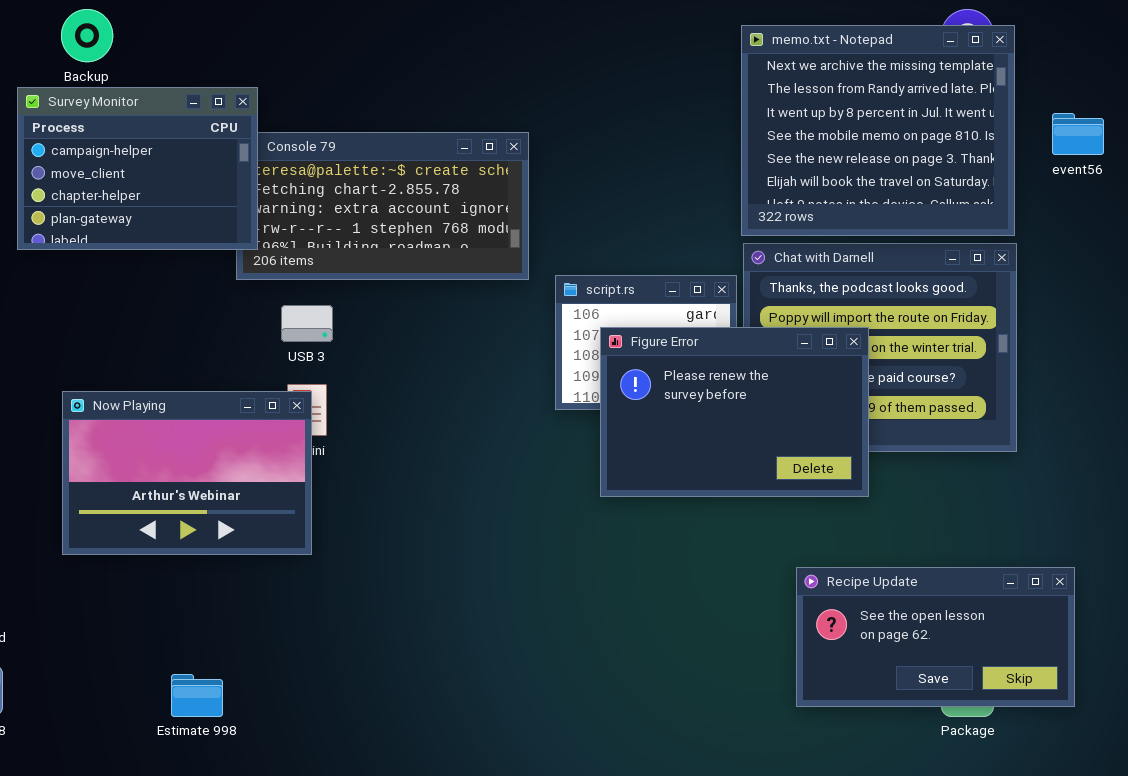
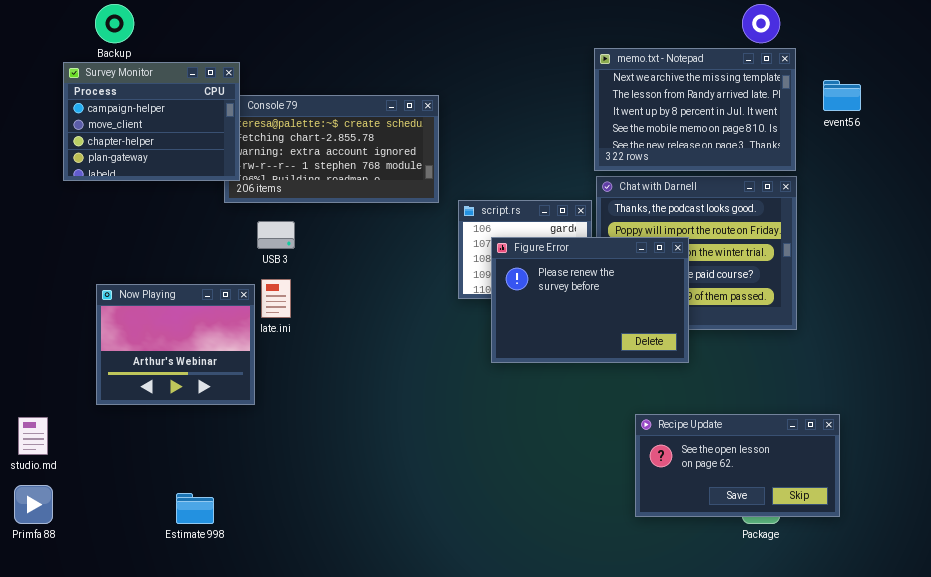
memo.txt - Notepad: [741,25,1015,236] -> [594,48,796,171], resized
Now Playing: [62,391,312,555] -> [96,284,255,405], resized

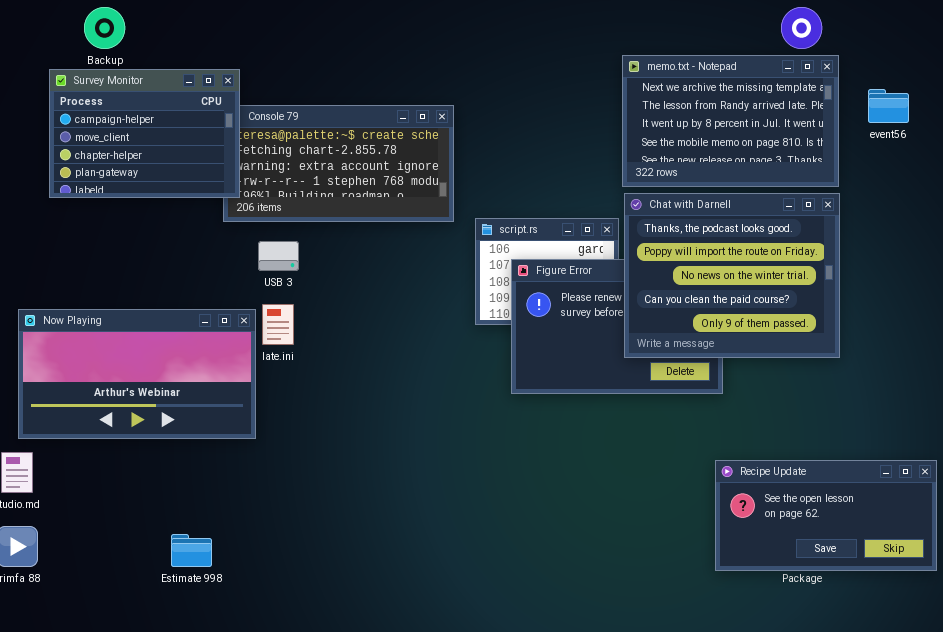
Chat with Darnell: [596,176,797,330] -> [624,193,840,358], raised
Now Playing: [96,284,255,405] -> [18,309,256,439], resized
Recipe Update: [635,414,840,517] -> [715,460,937,571], moved

